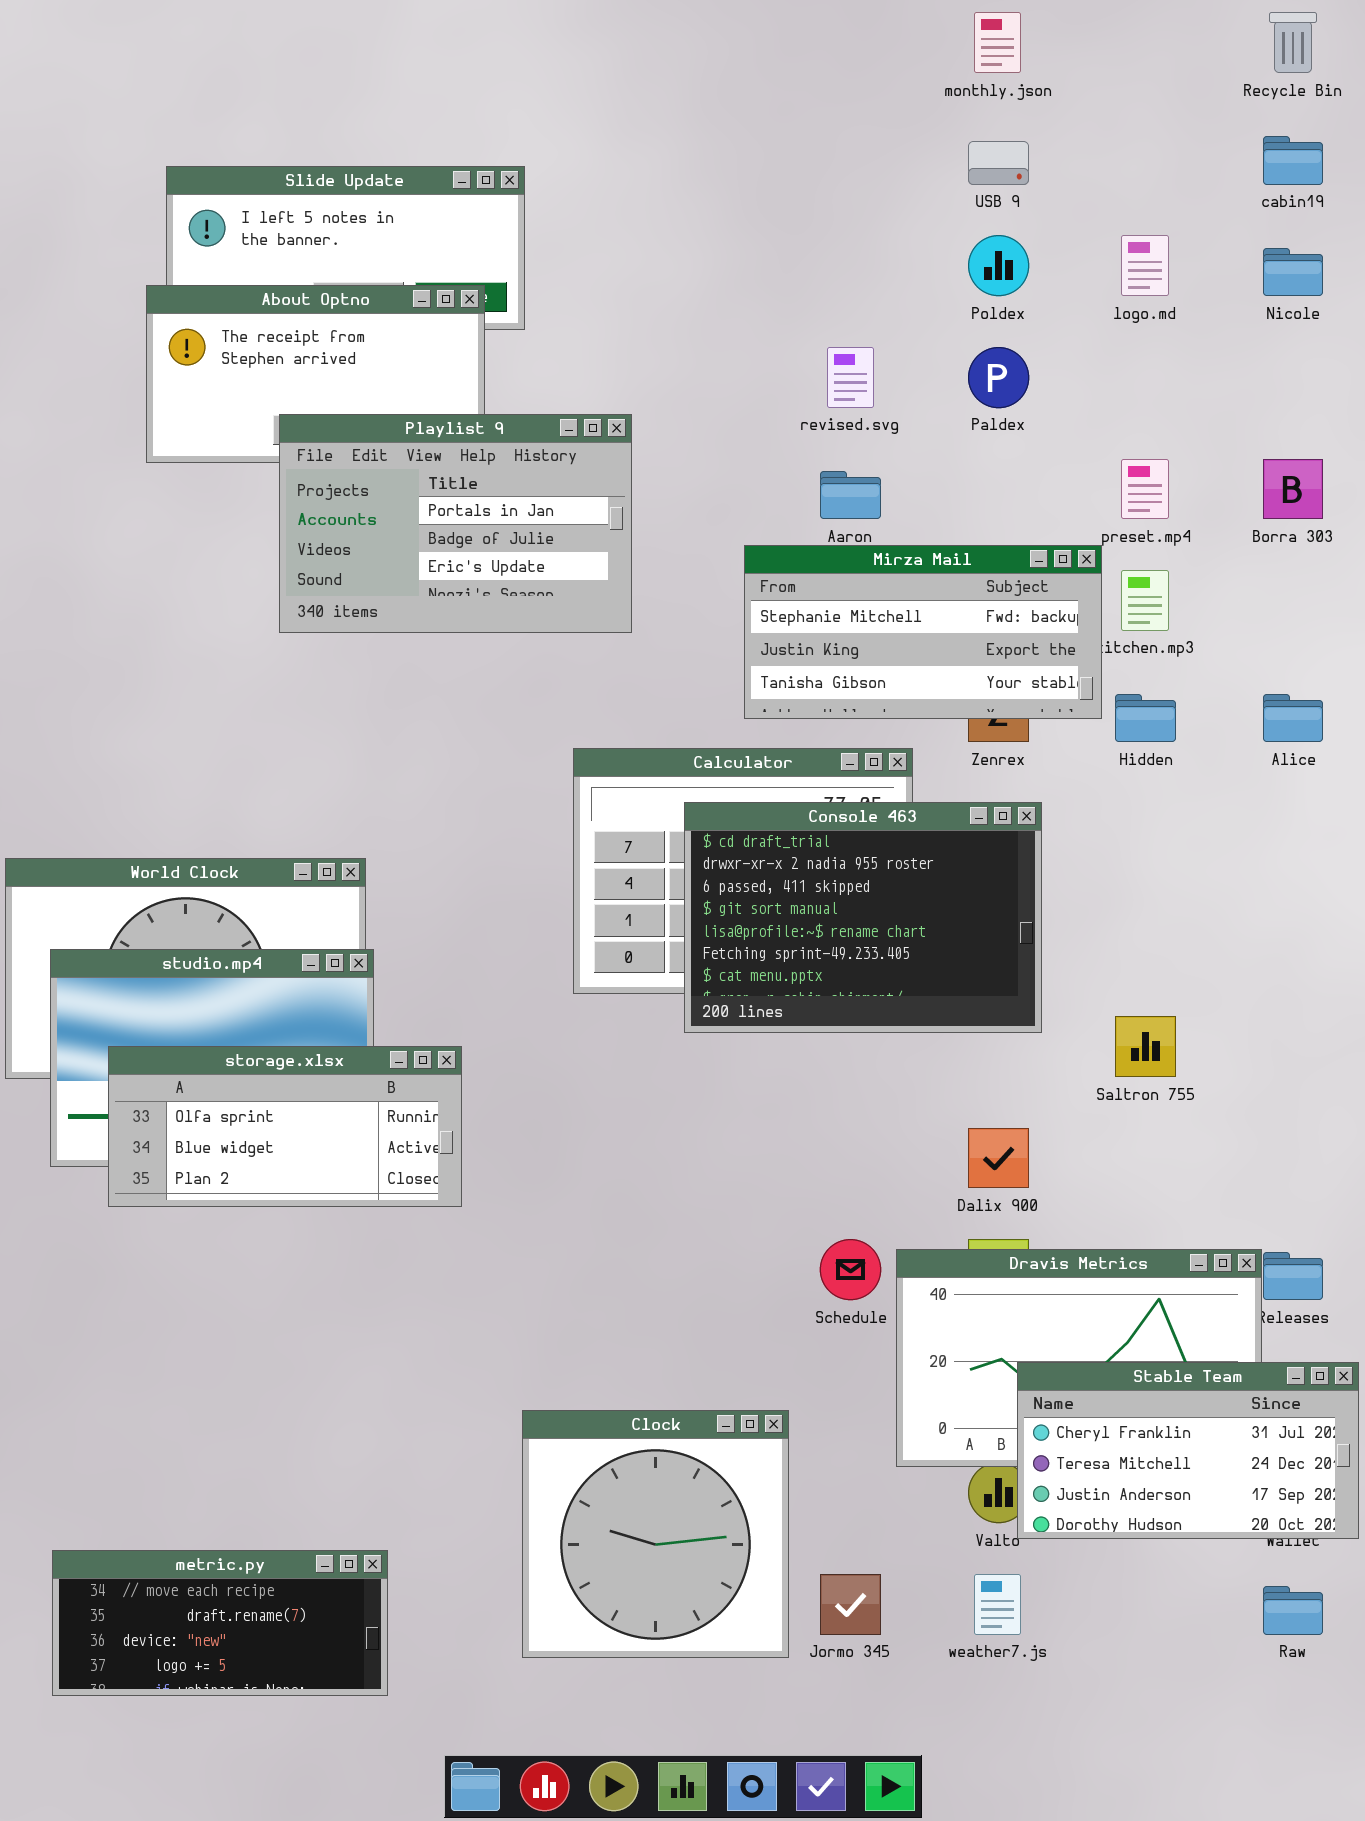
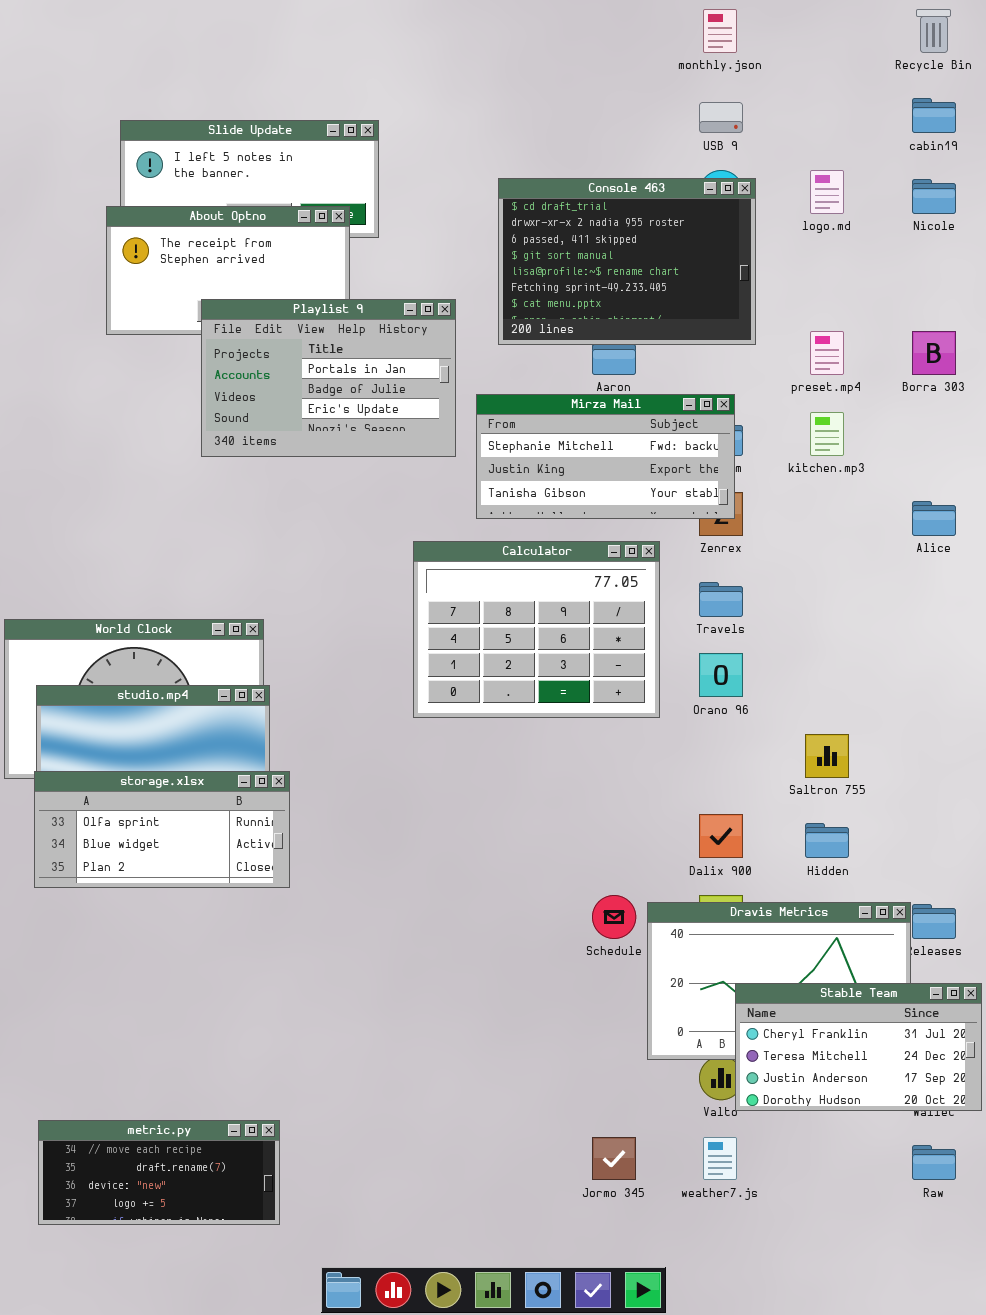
Mirza Mail: [744,545,1102,719] -> [476,394,735,519], moved
Hidden: [1115,694,1176,742] -> [805,823,849,858], moved
Console 463: [684,802,1042,1033] -> [498,178,756,345], moved
storage.xlsx: [108,1046,462,1207] -> [34,771,290,888], moved
Clock: [522,1410,789,1658] -> none, closed

